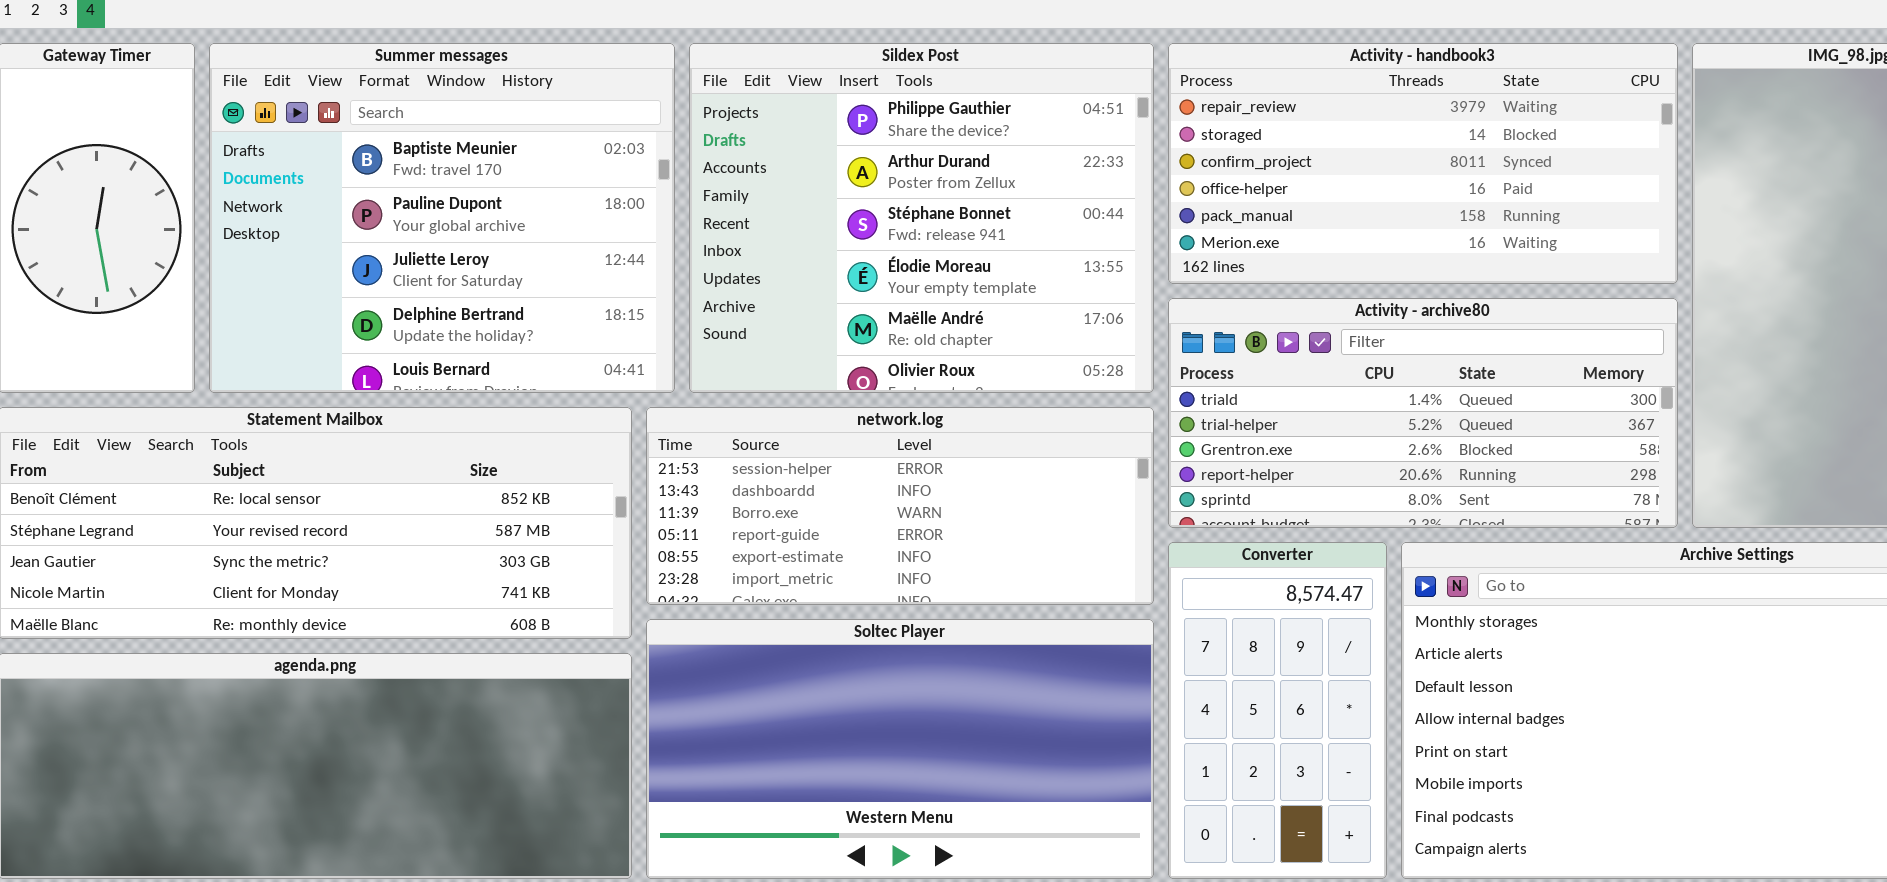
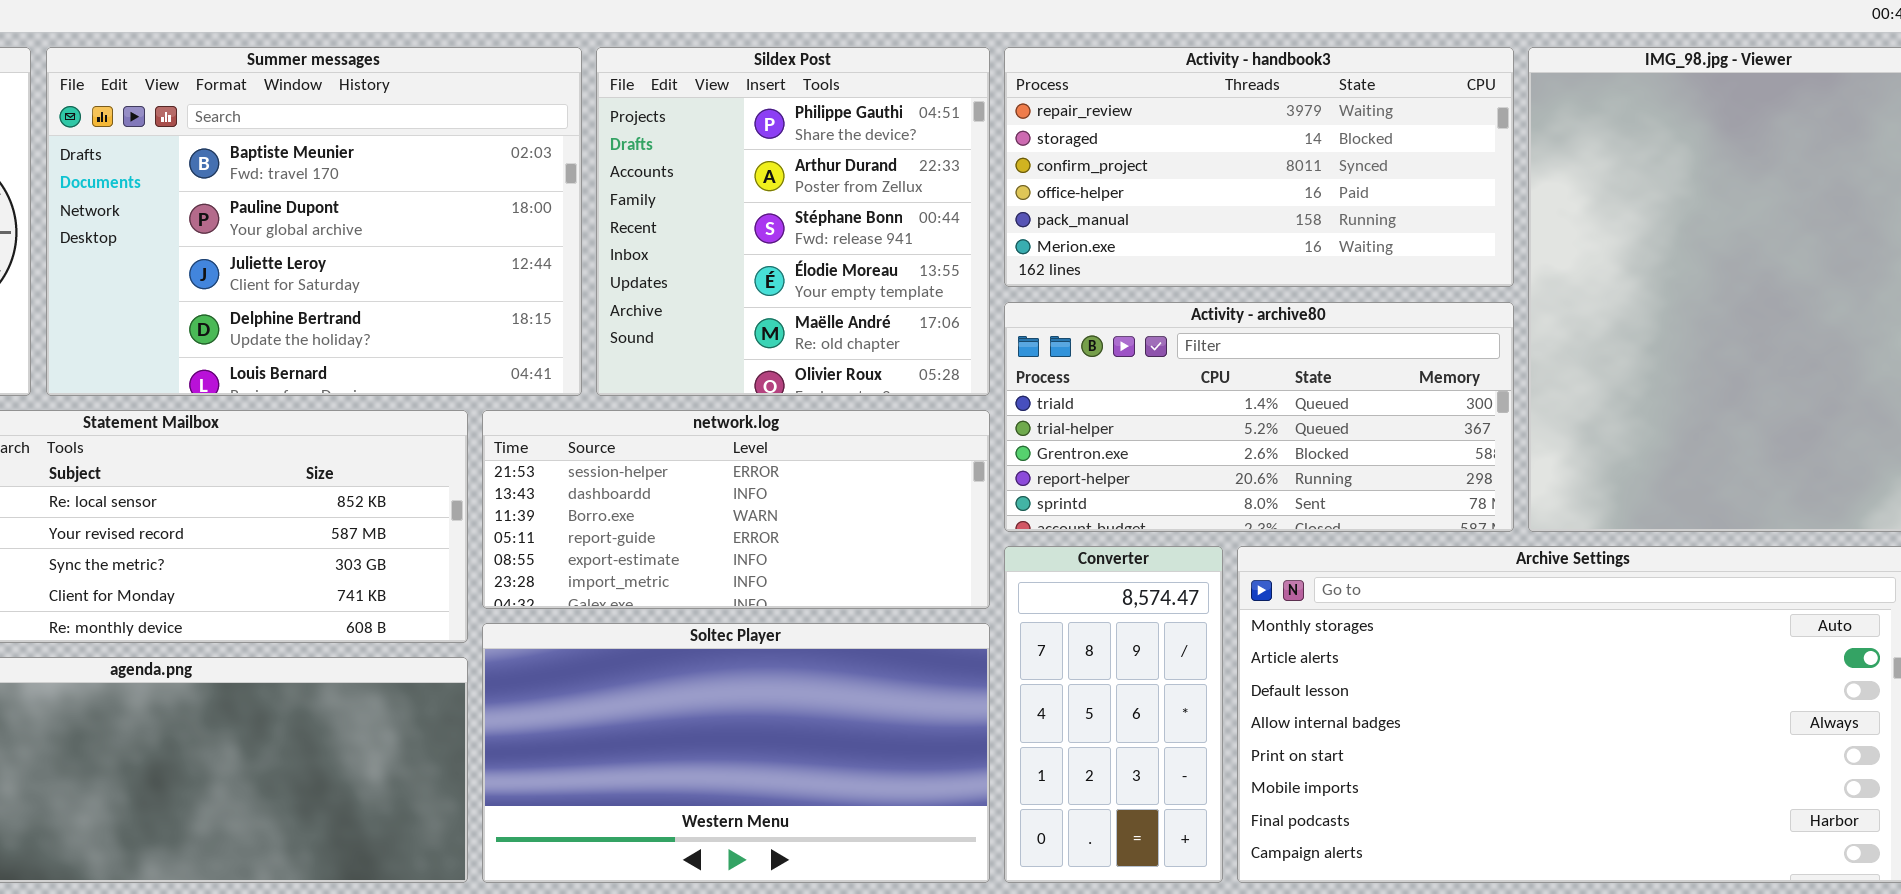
Summer messages: [209,43,675,393] -> [46,47,582,396], resized
Sildex Post: [689,43,1154,393] -> [596,47,990,396], resized

